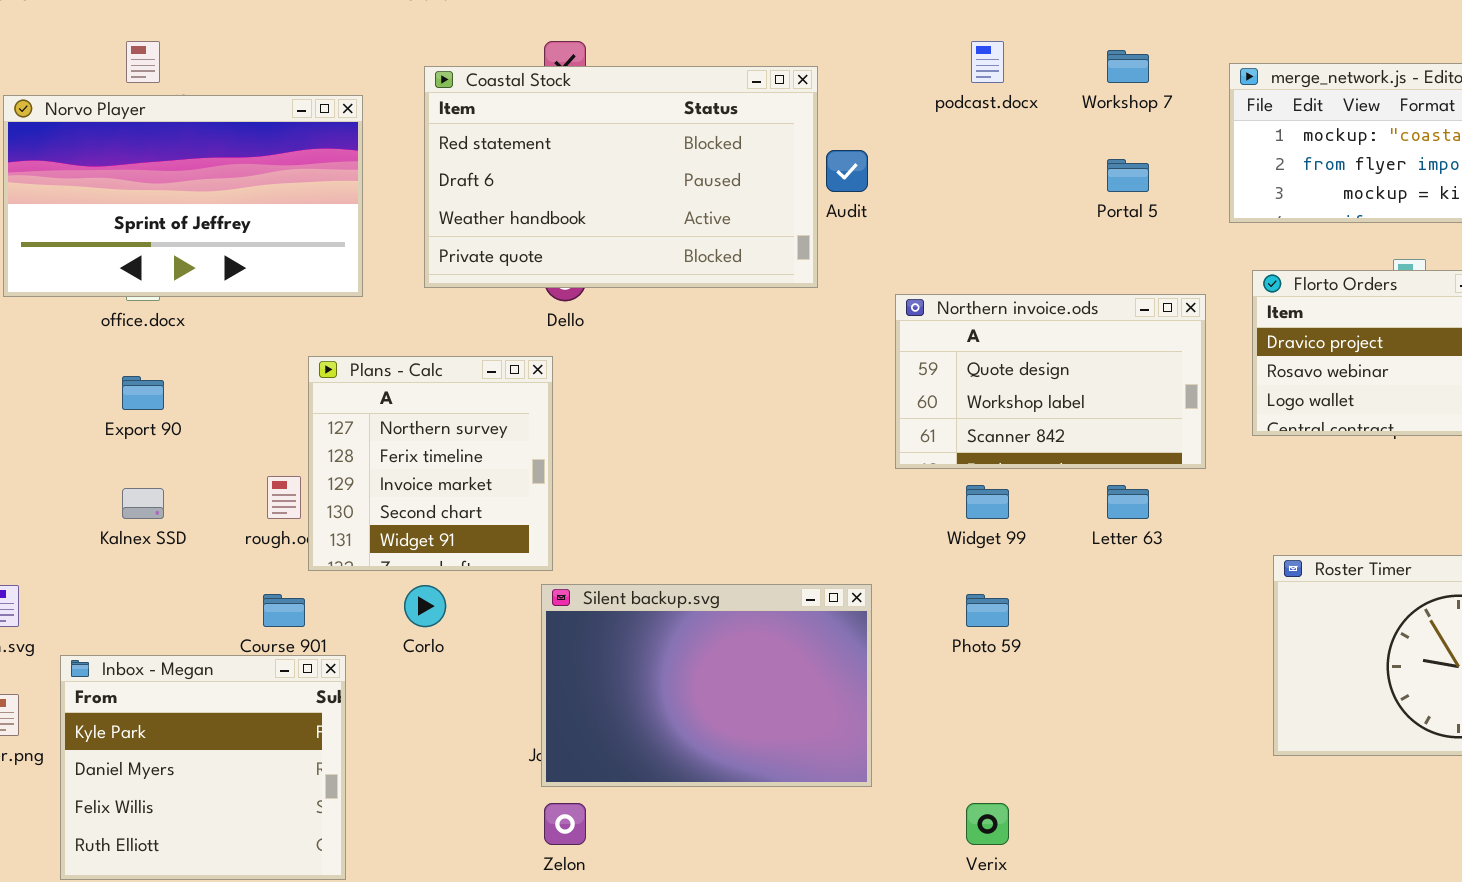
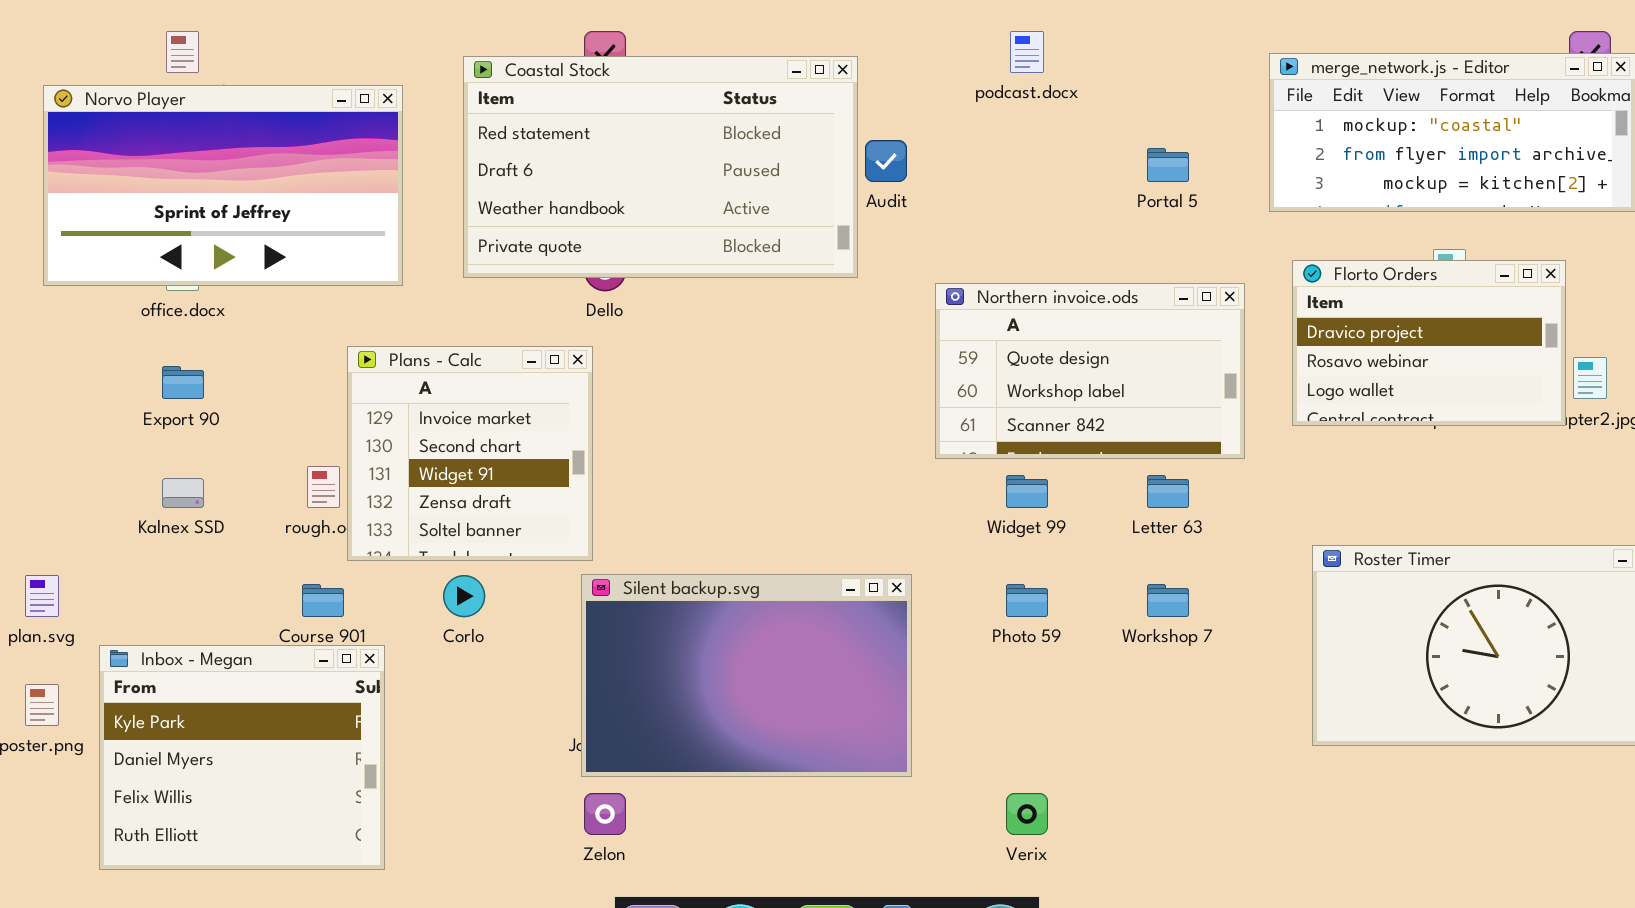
Workshop 7: [1107,50,1149,83] -> [1147,584,1189,617], moved
Plans - Calc: [308,356,553,571] -> [347,346,593,561], scrolled down 2 rows

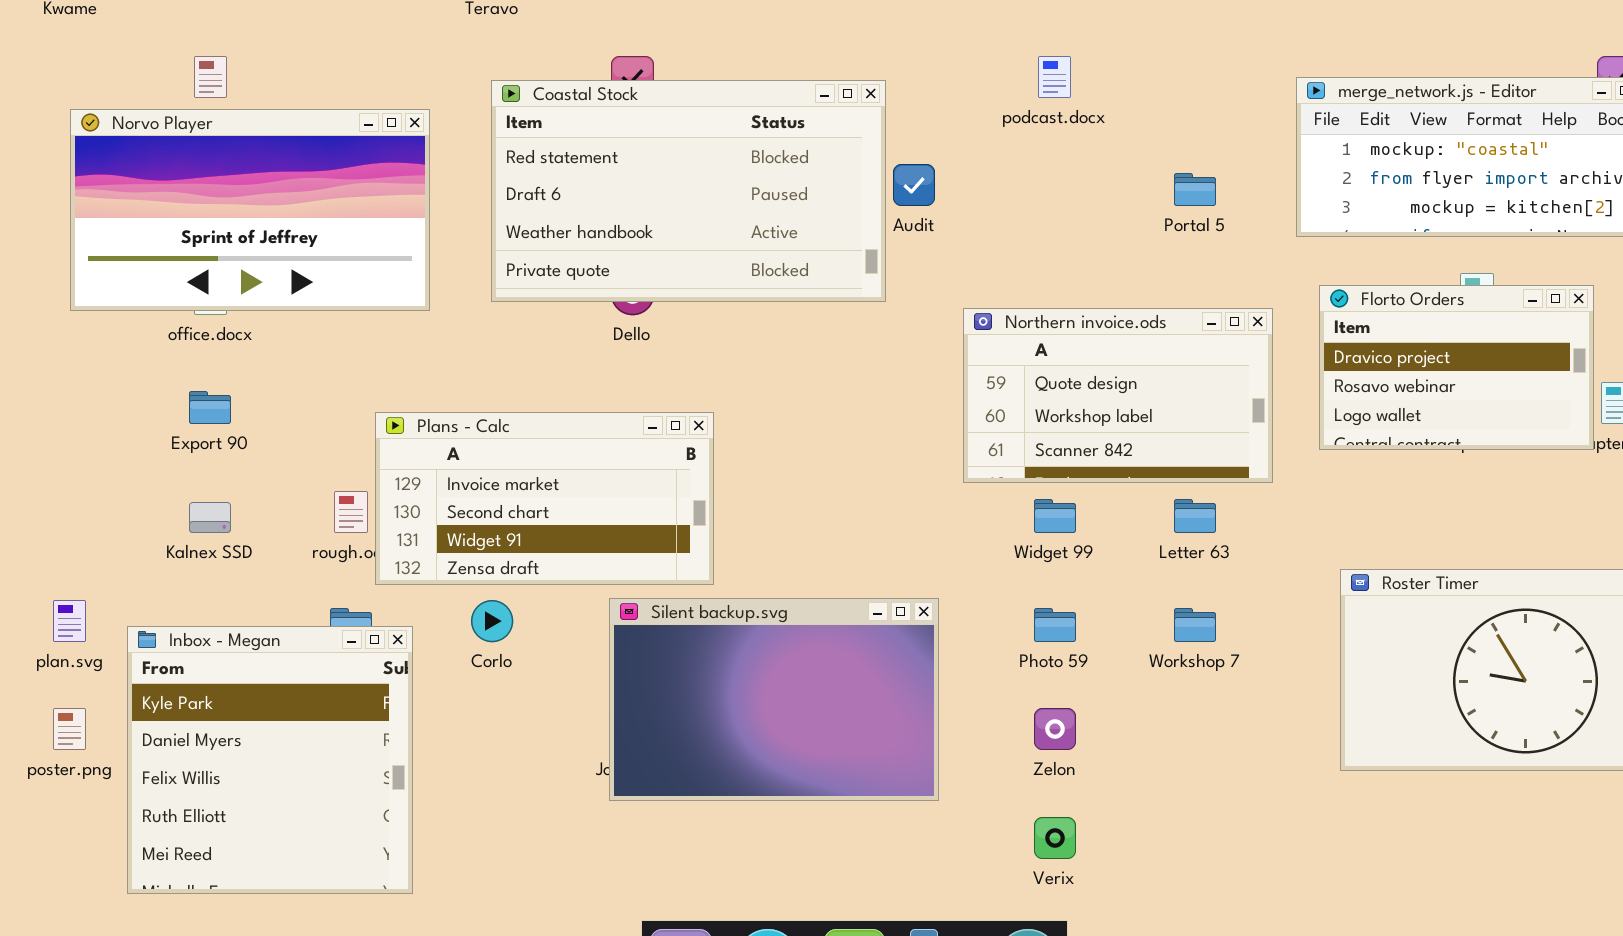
Plans - Calc: [347,346,593,561] -> [375,412,714,585], resized
Inbox - Megan: [99,645,385,870] -> [127,626,413,894], resized
Zelon: [584,793,626,835] -> [1034,708,1076,750], moved

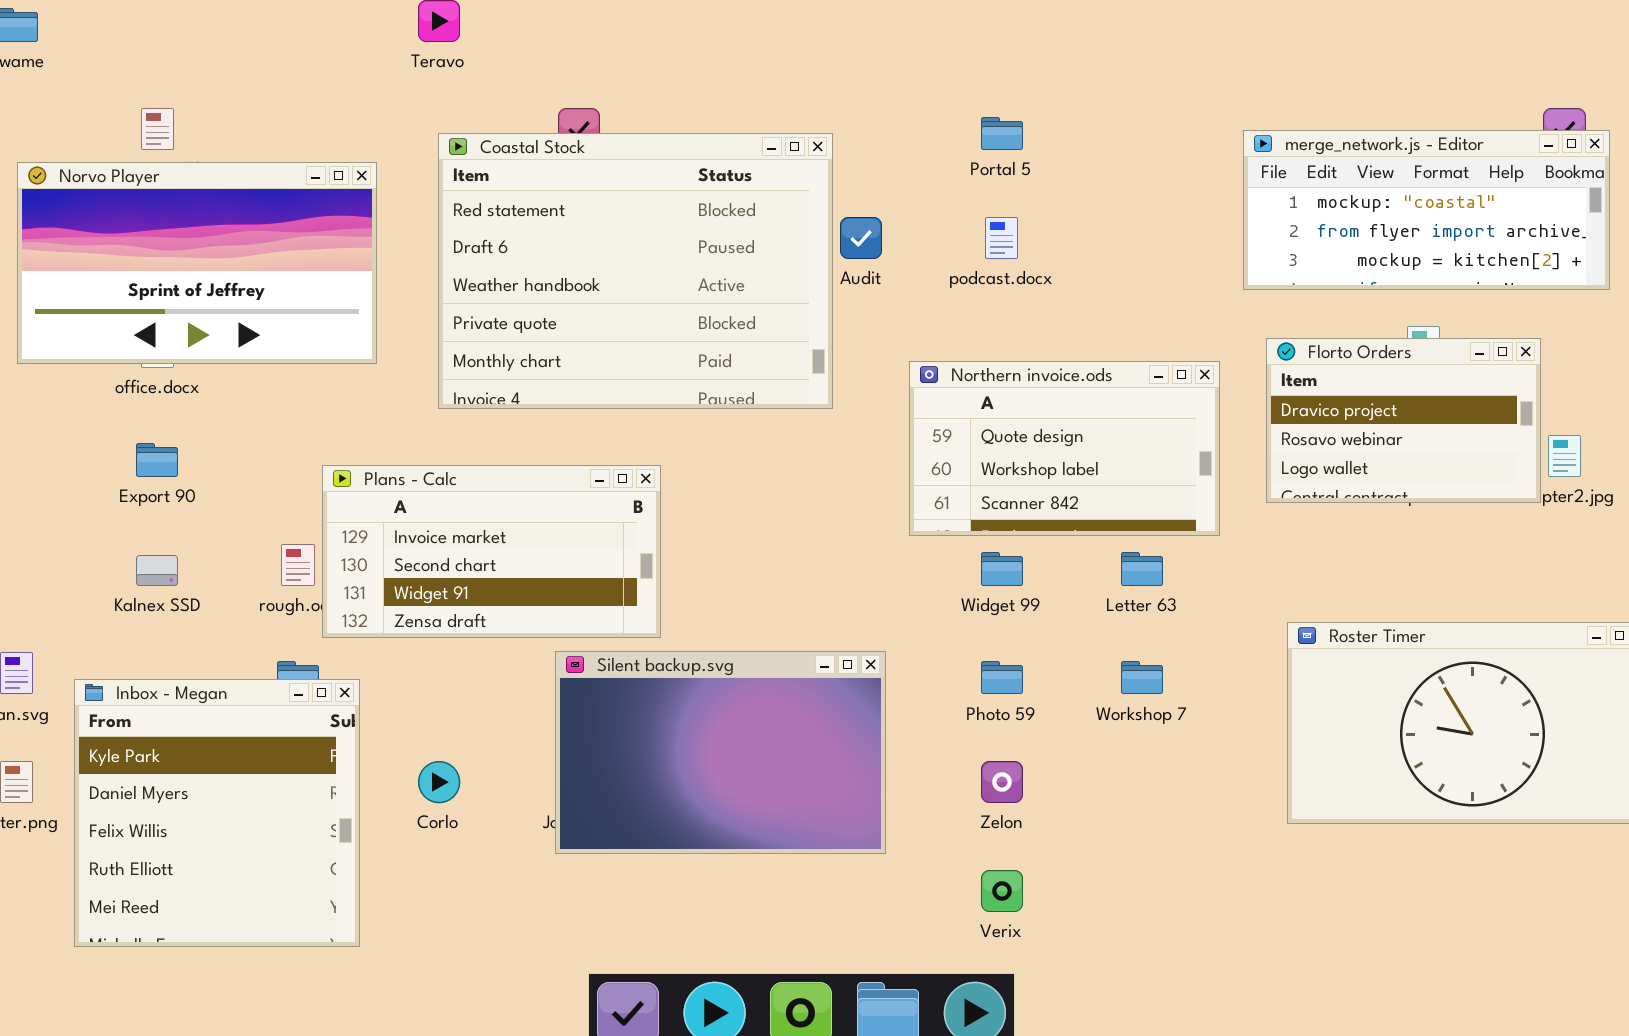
podcast.docx: [1038,56,1071,98] -> [985,217,1018,259], moved
Coastal Stock: [491,80,886,302] -> [438,133,833,409], resized
Portal 5: [1174,173,1216,206] -> [981,117,1023,150], moved
Corlo: [471,600,513,642] -> [418,761,460,803], moved

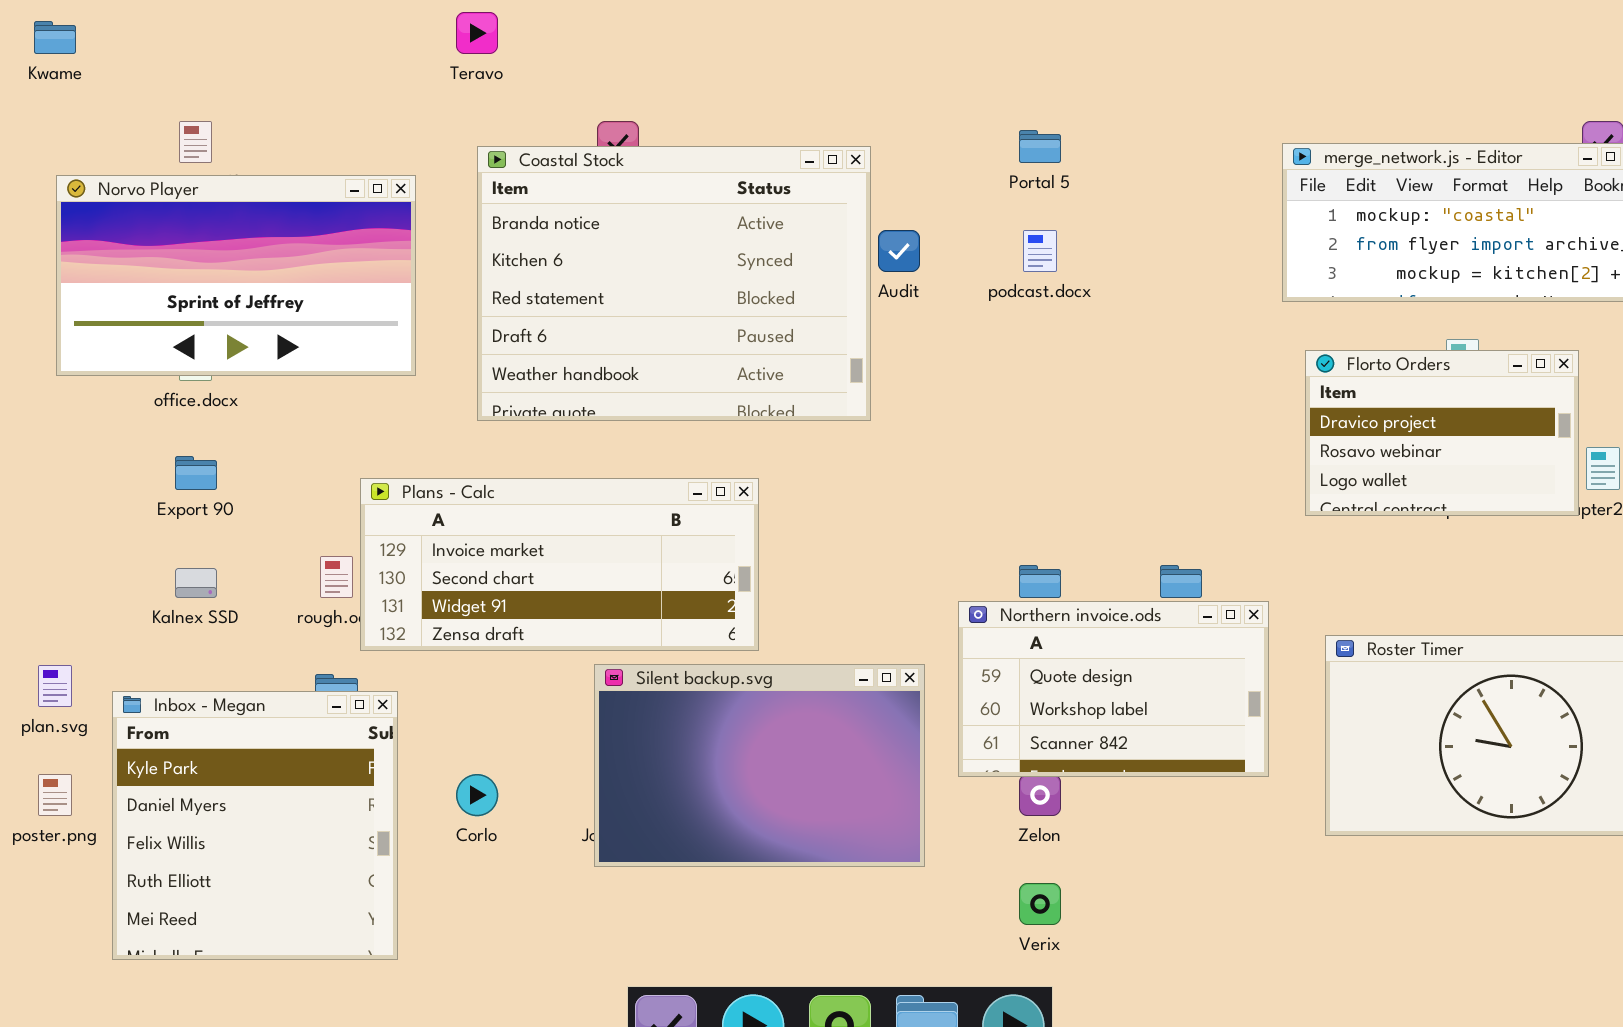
Coastal Stock: [438,133,833,409] -> [477,146,871,421], scrolled up 2 rows
Northern invoice.ods: [909,361,1220,536] -> [958,601,1269,777], moved
Plans - Calc: [322,465,661,638] -> [360,478,759,651], resized

